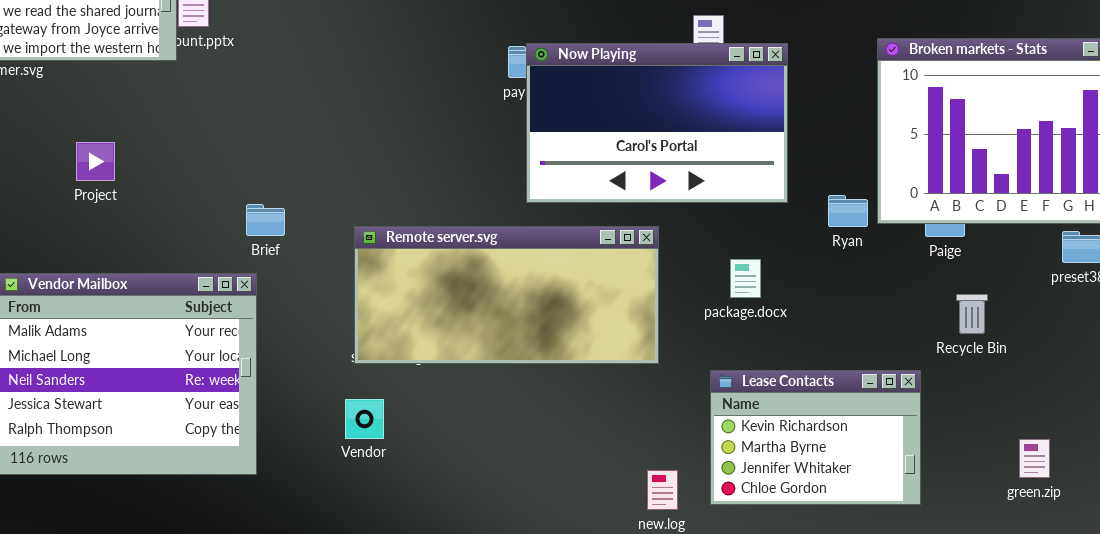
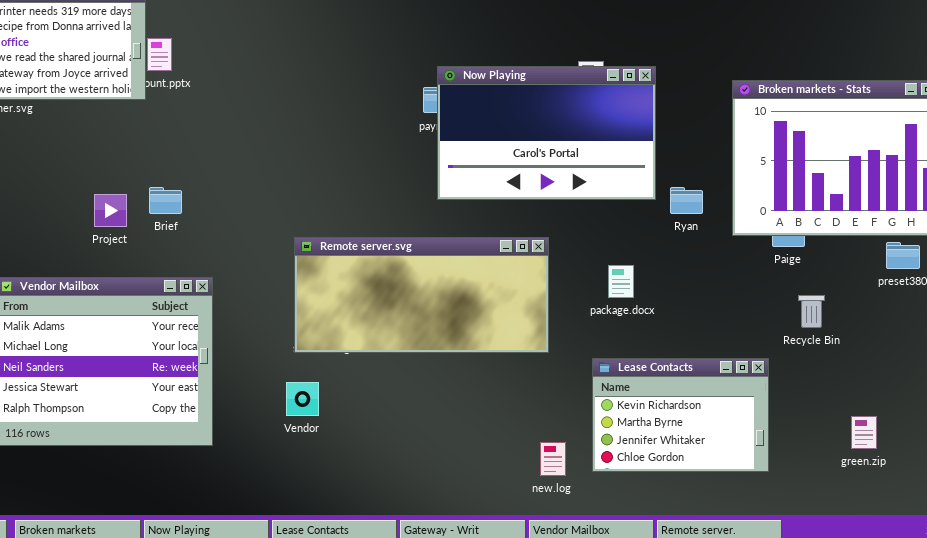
Now Playing: [526,43,788,203] -> [437,66,656,200], moved
Project: [76,142,115,181] -> [94,194,127,227], moved
Ryan: [828,195,868,227] -> [670,187,703,214], moved
Brief: [246,204,285,236] -> [149,187,182,214], moved

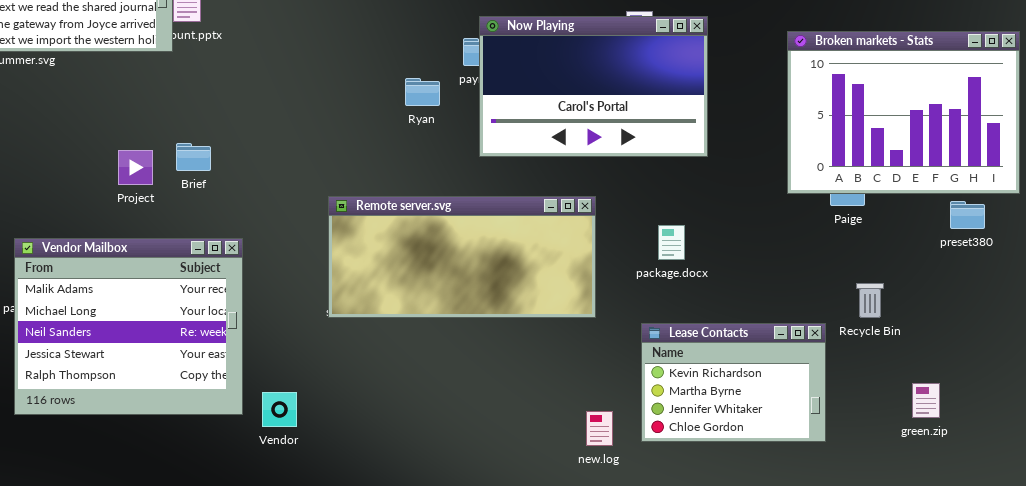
Ryan: [670,187,703,214] -> [405,78,440,106], moved
Recycle Bin: [798,295,825,328] -> [856,283,884,318], moved
Vendor: [286,382,319,416] -> [262,392,297,427], moved

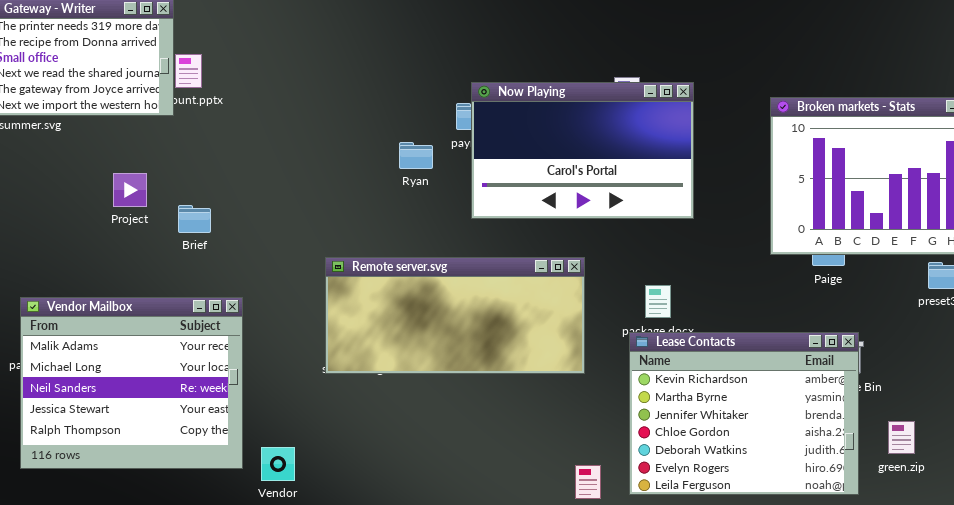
Project: [118,150,153,185] -> [113,173,147,207], moved
Lease Contacts: [641,323,826,442] -> [629,332,859,495], resized
green.zip: [912,383,940,418] -> [888,421,915,454], moved

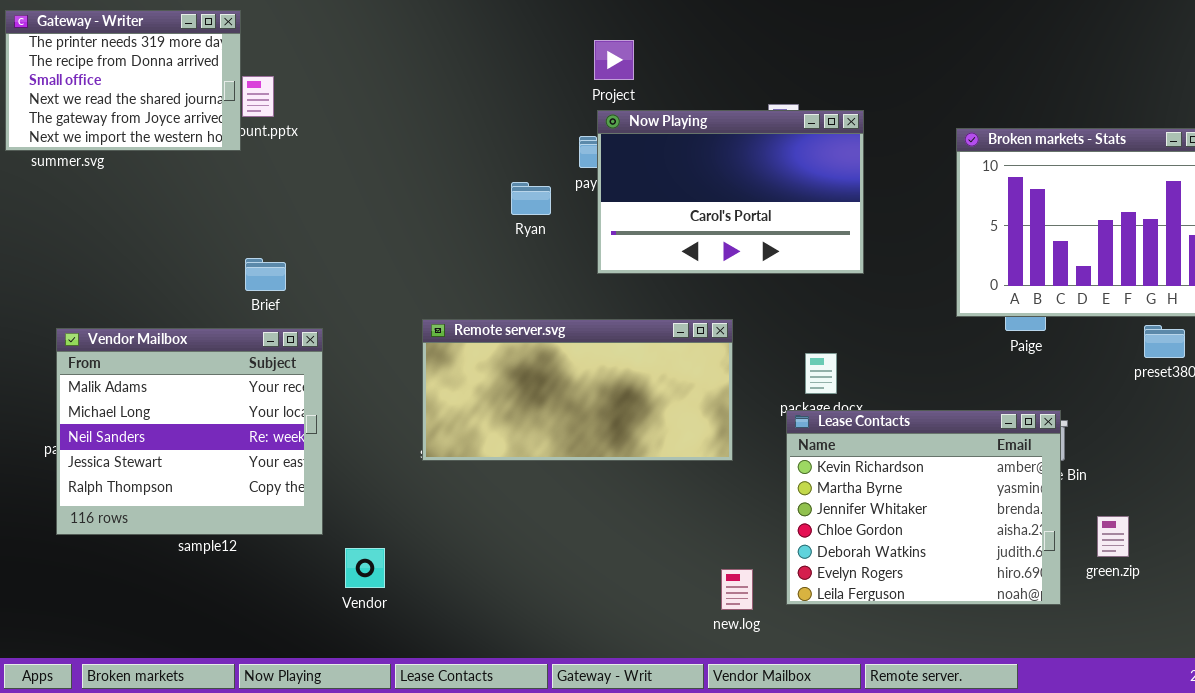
Project: [113,173,147,207] -> [594,40,634,80], moved
Vendor Mailbox: [20,297,243,469] -> [56,328,323,535], moved

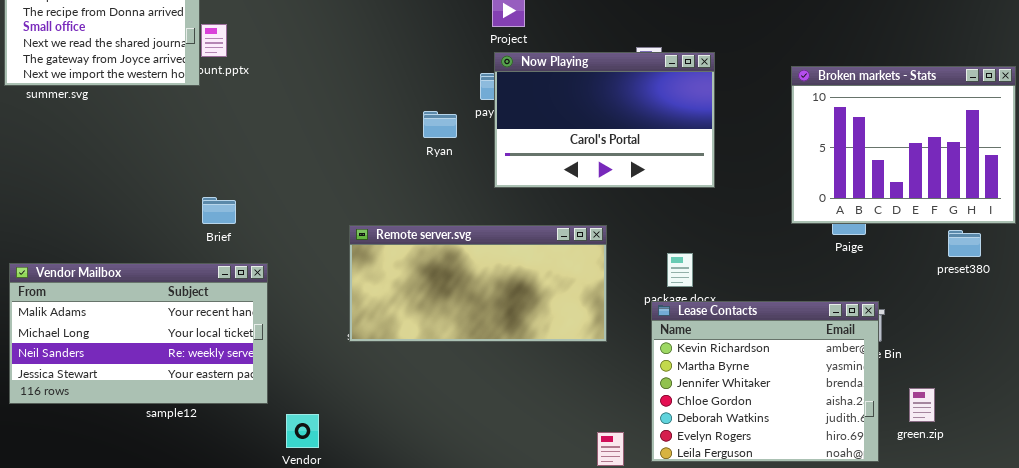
Brief: [245,258,286,291] -> [202,197,236,224], moved
Vendor Mailbox: [56,328,323,535] -> [9,263,268,404], resized

